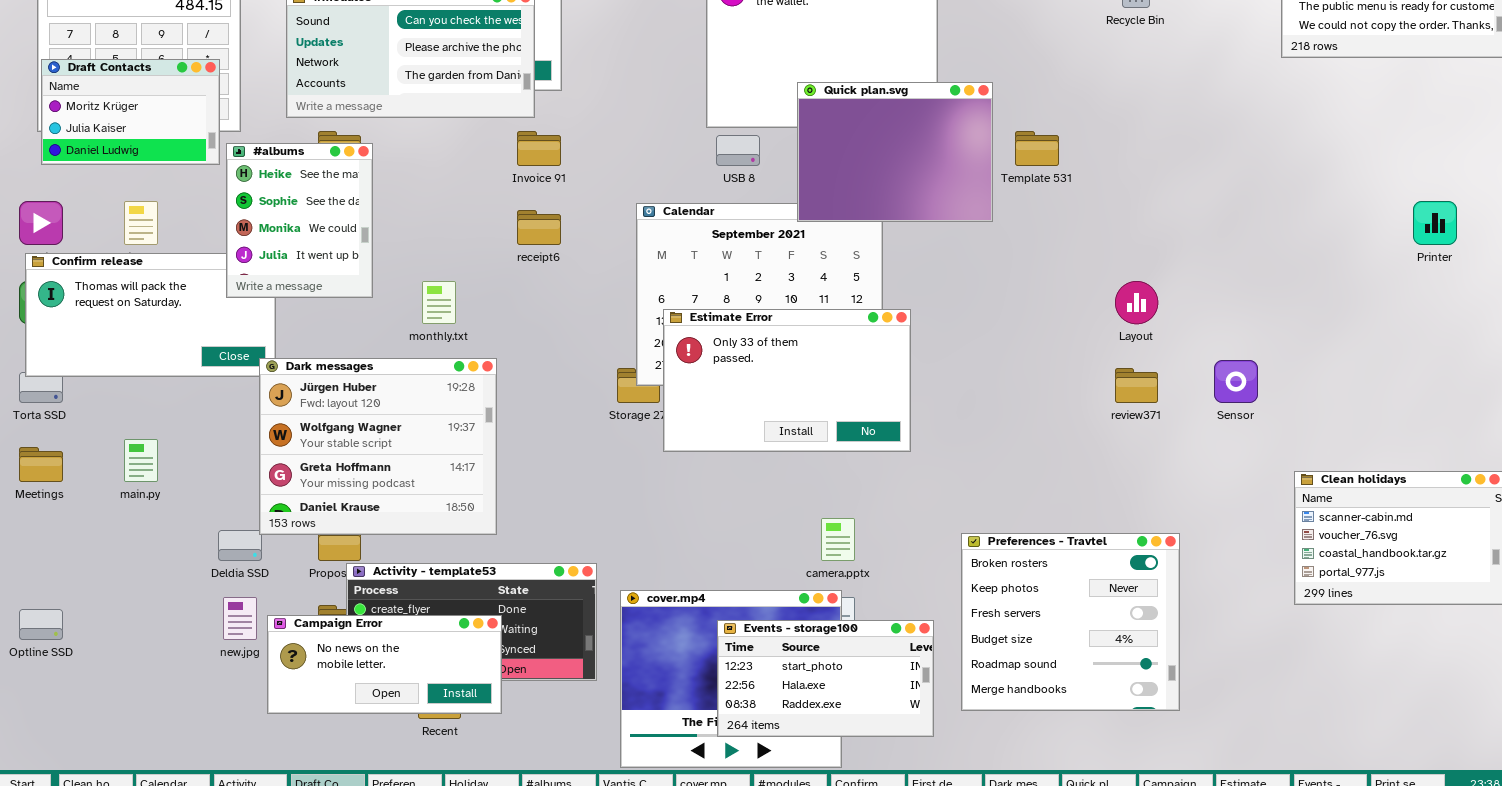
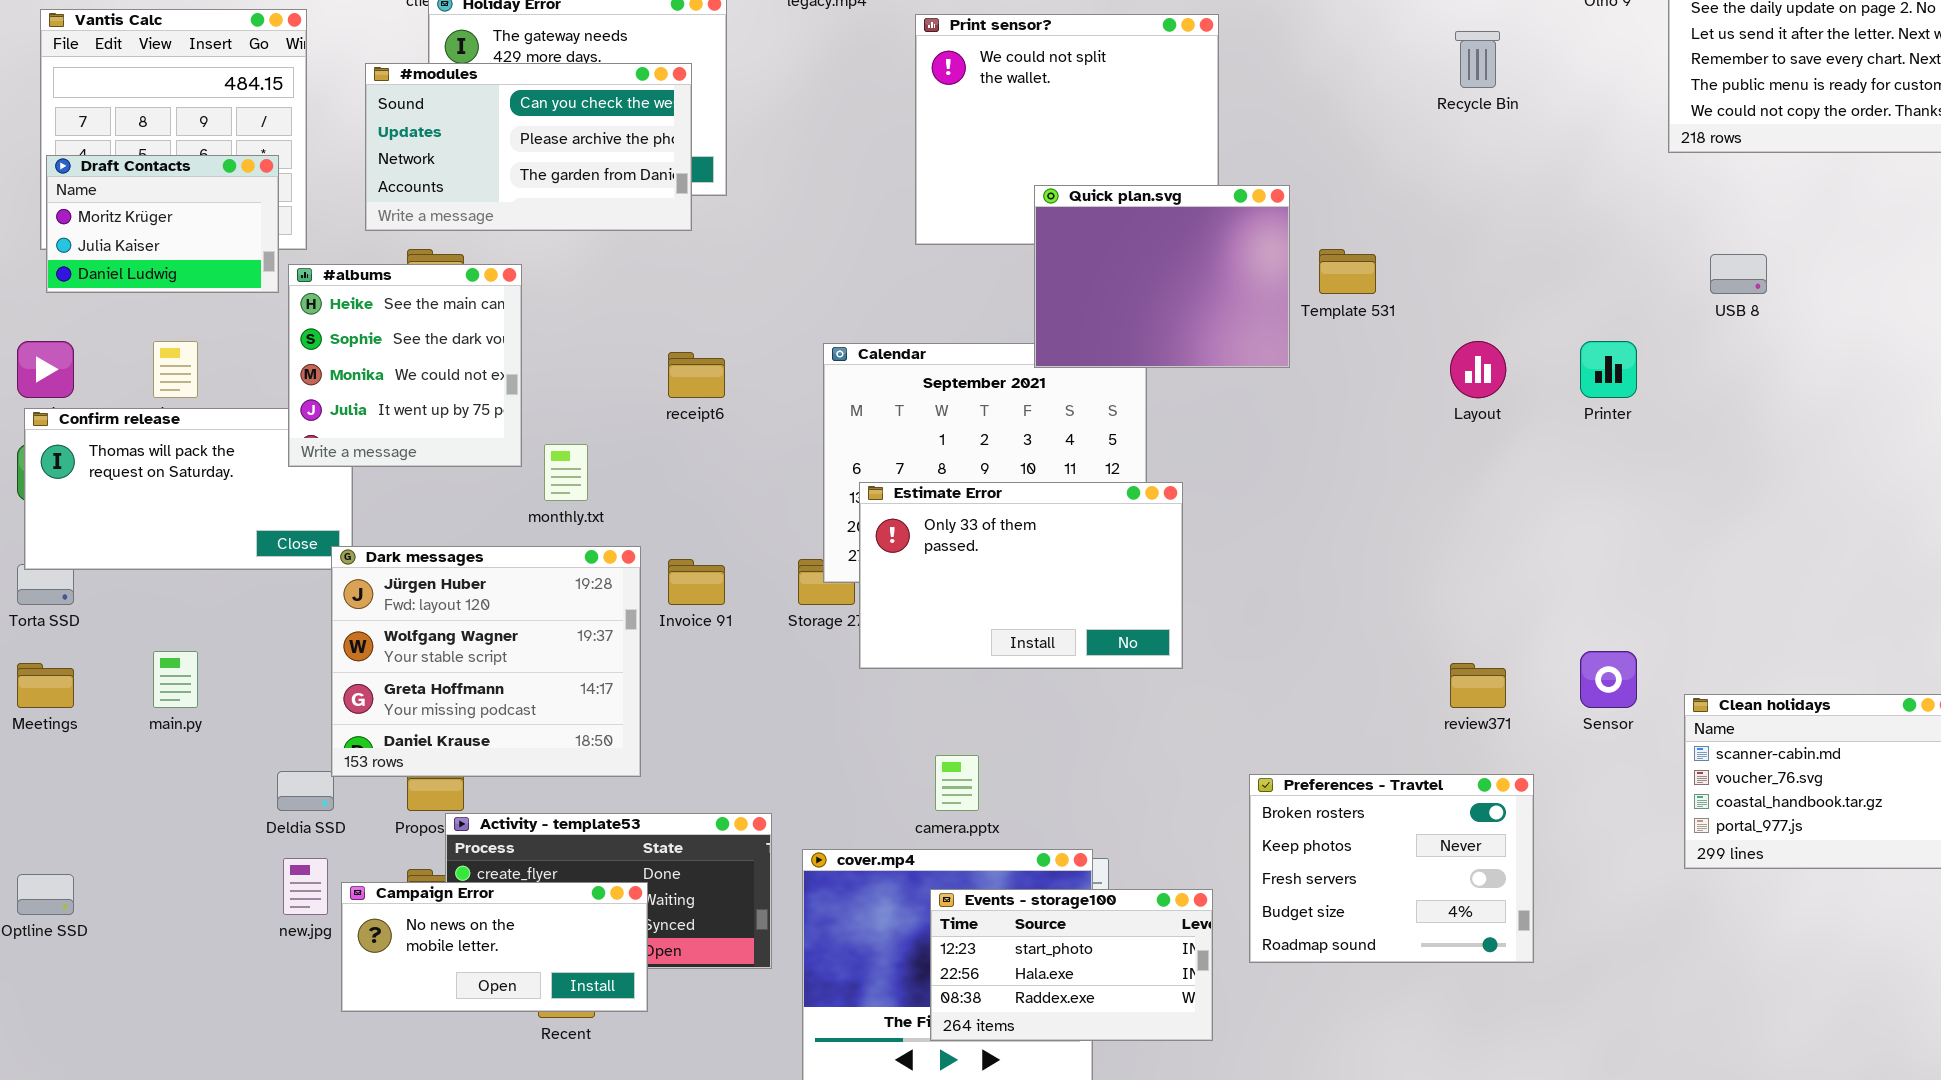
Invoice 91: [517,131,561,166] -> [668,559,725,605], moved
USB 8: [716,135,760,166] -> [1710,254,1767,294], moved
#albums: [226,143,373,298] -> [288,264,522,467], resized
Printer: [1413,201,1457,245] -> [1580,341,1637,398], moved
Layout: [1115,281,1158,324] -> [1450,341,1506,398], moved
Sensor: [1214,360,1258,403] -> [1580,651,1637,708], moved
review371: [1115,368,1158,403] -> [1450,663,1506,708], moved
camera.pptx: [821,518,855,561] -> [935,755,979,811], moved
Preferences - Travtel: [961,533,1180,711] -> [1249,774,1534,963], resized

